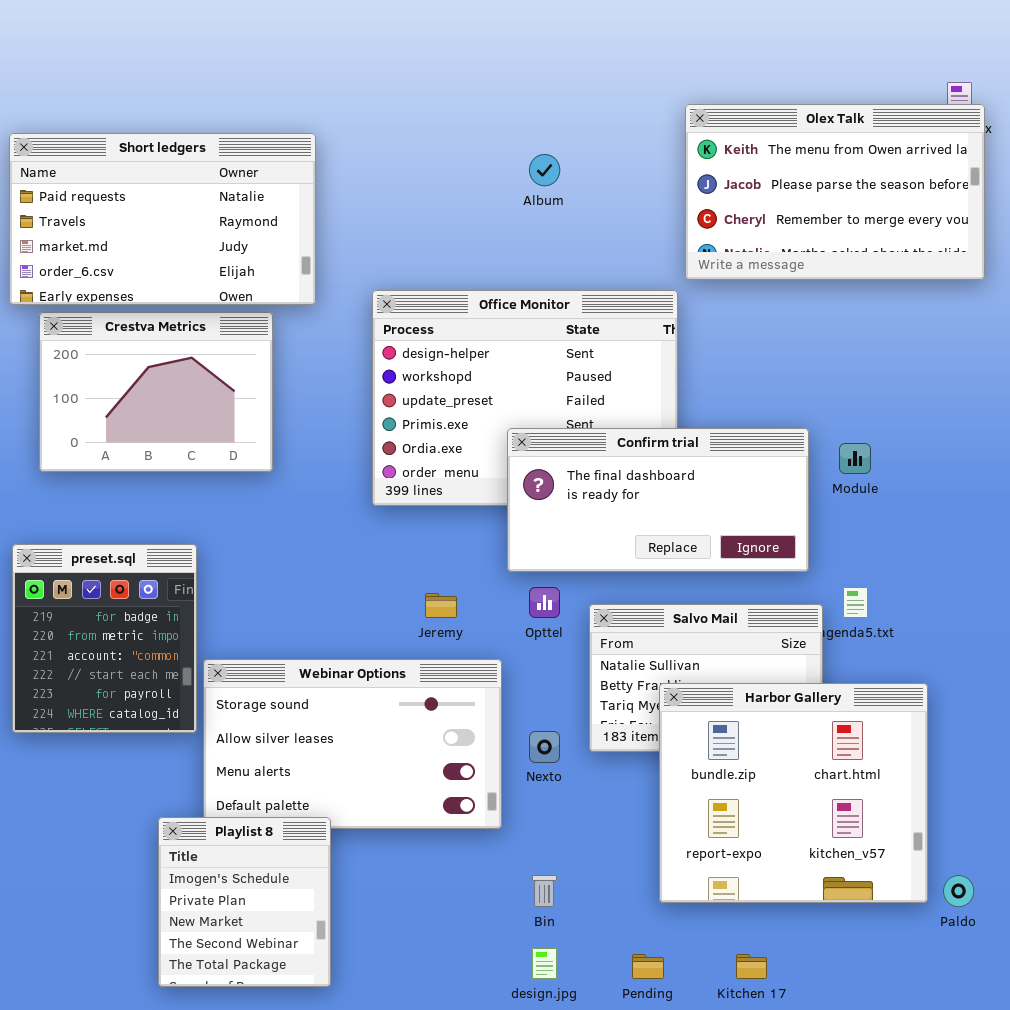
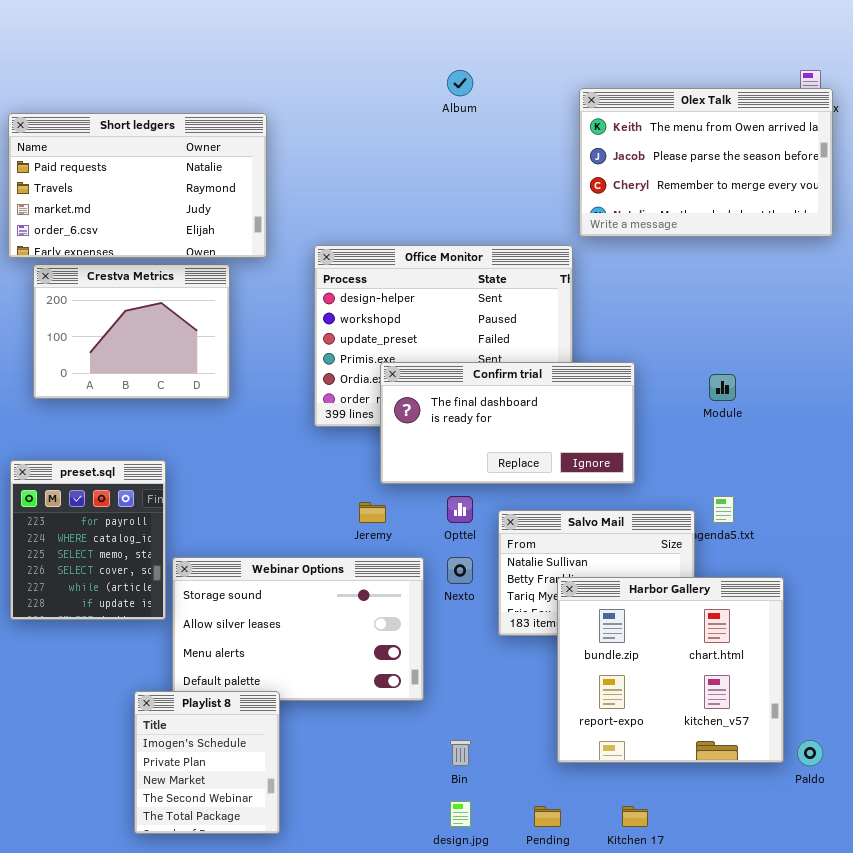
Album: [529,154,560,186] -> [447,70,473,96], moved
Confirm trial: [507,428,809,572] -> [380,362,635,484], moved
preset.sql: [12,544,197,733] -> [10,460,166,620], scrolled down 4 rows
Nexto: [529,731,560,763] -> [447,557,473,584], moved

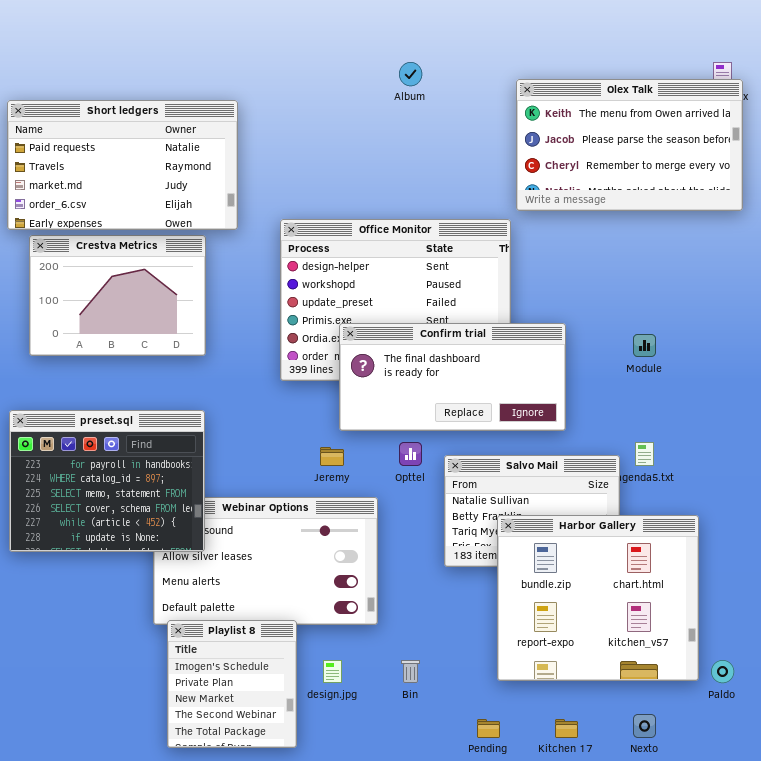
preset.sql: [10,460,166,620] -> [9,410,205,552], resized
Nexto: [447,557,473,584] -> [633,714,656,738], moved
Playlist 8: [134,691,280,834] -> [167,620,297,748], moved
design.jpg: [450,801,471,827] -> [323,660,342,683], moved

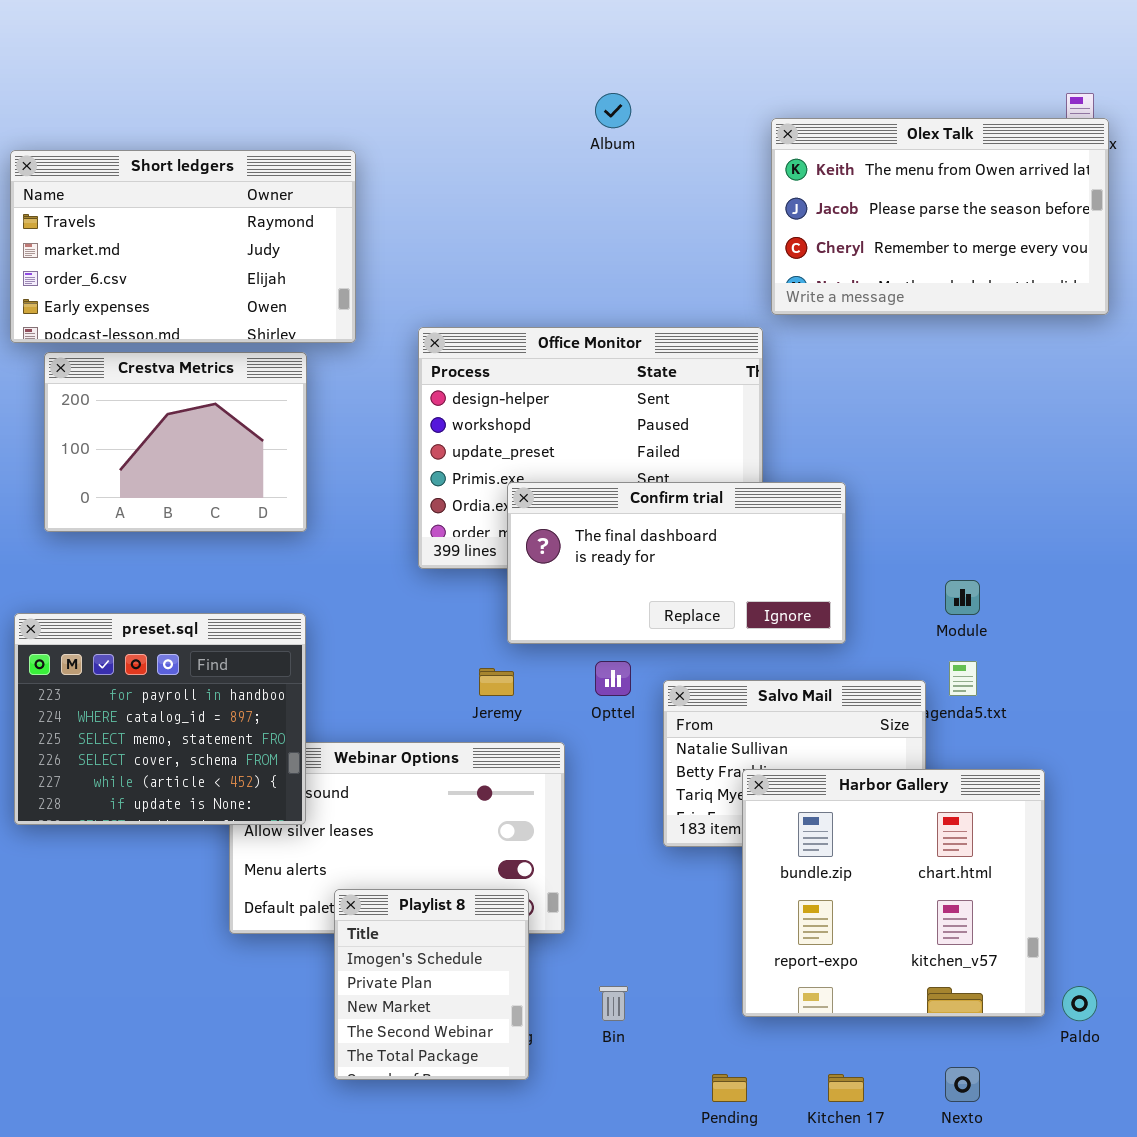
Short ledgers: [7,100,238,230] -> [10,150,356,343], scrolled down 1 row
Module: [633,334,656,357] -> [945,580,980,615], moved
Playlist 8: [167,620,297,748] -> [334,889,529,1080], moved

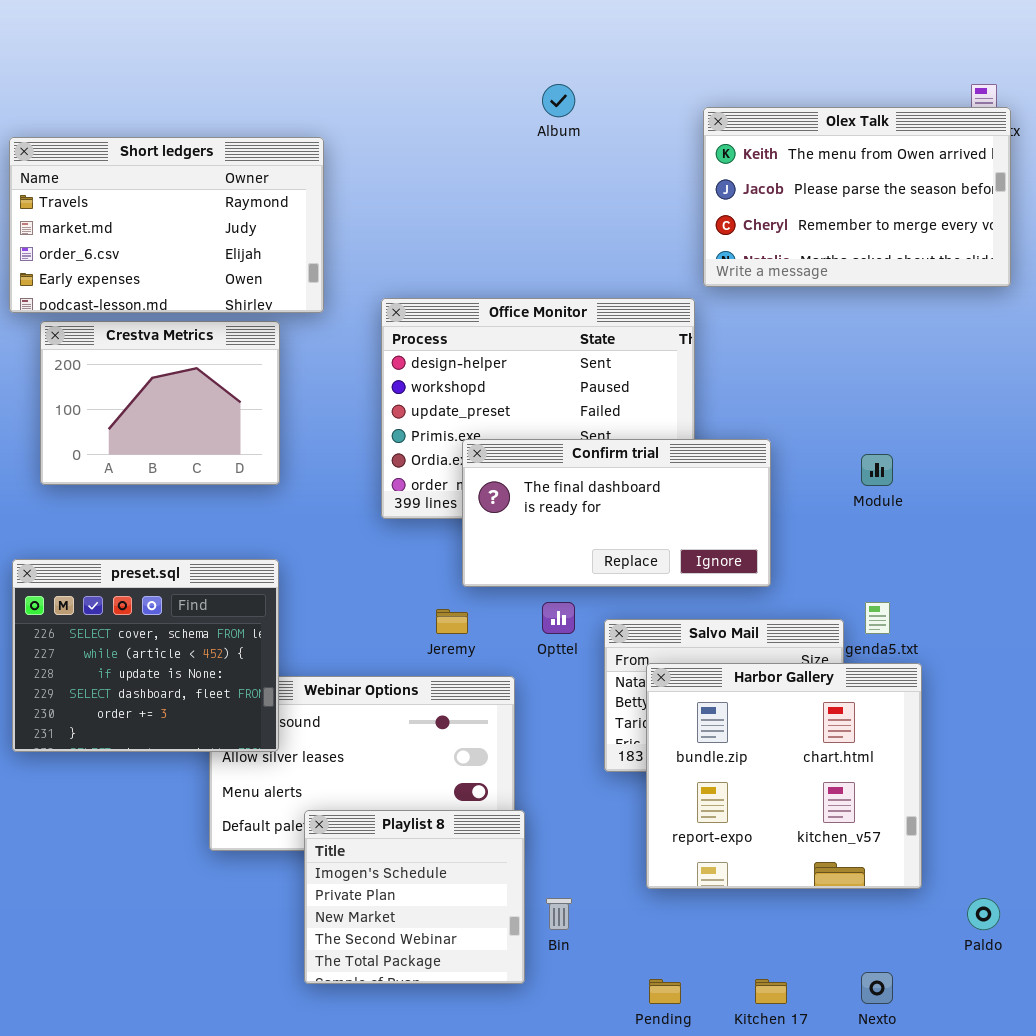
Module: [945,580,980,615] -> [861,454,893,486], moved
preset.sql: [14,613,306,825] -> [12,559,279,752], scrolled down 3 rows
Harbor Gallery: [742,769,1045,1017] -> [646,663,922,889], moved
Playlist 8: [334,889,529,1080] -> [304,810,525,984], resized

